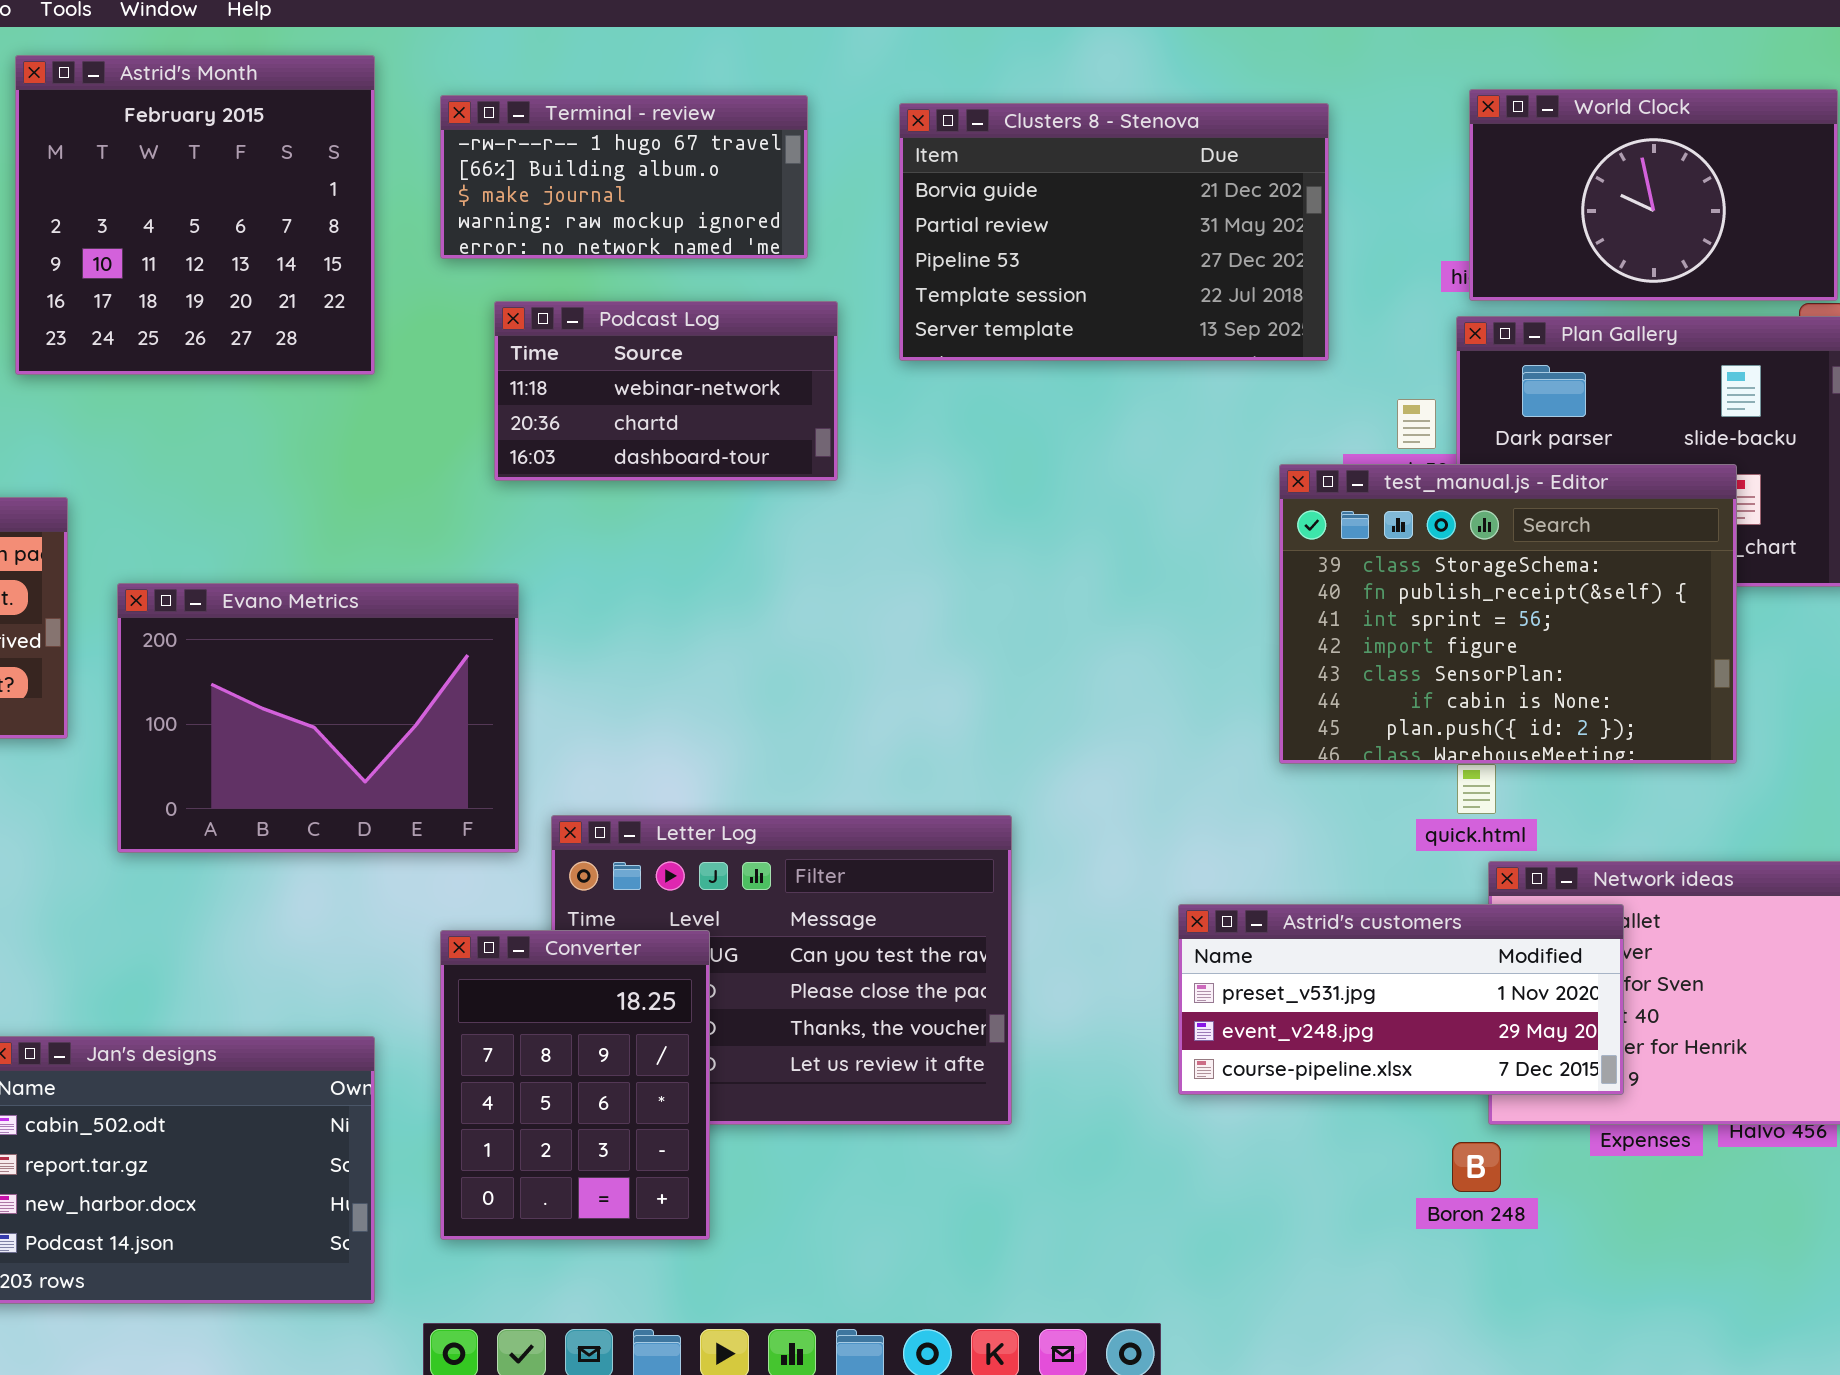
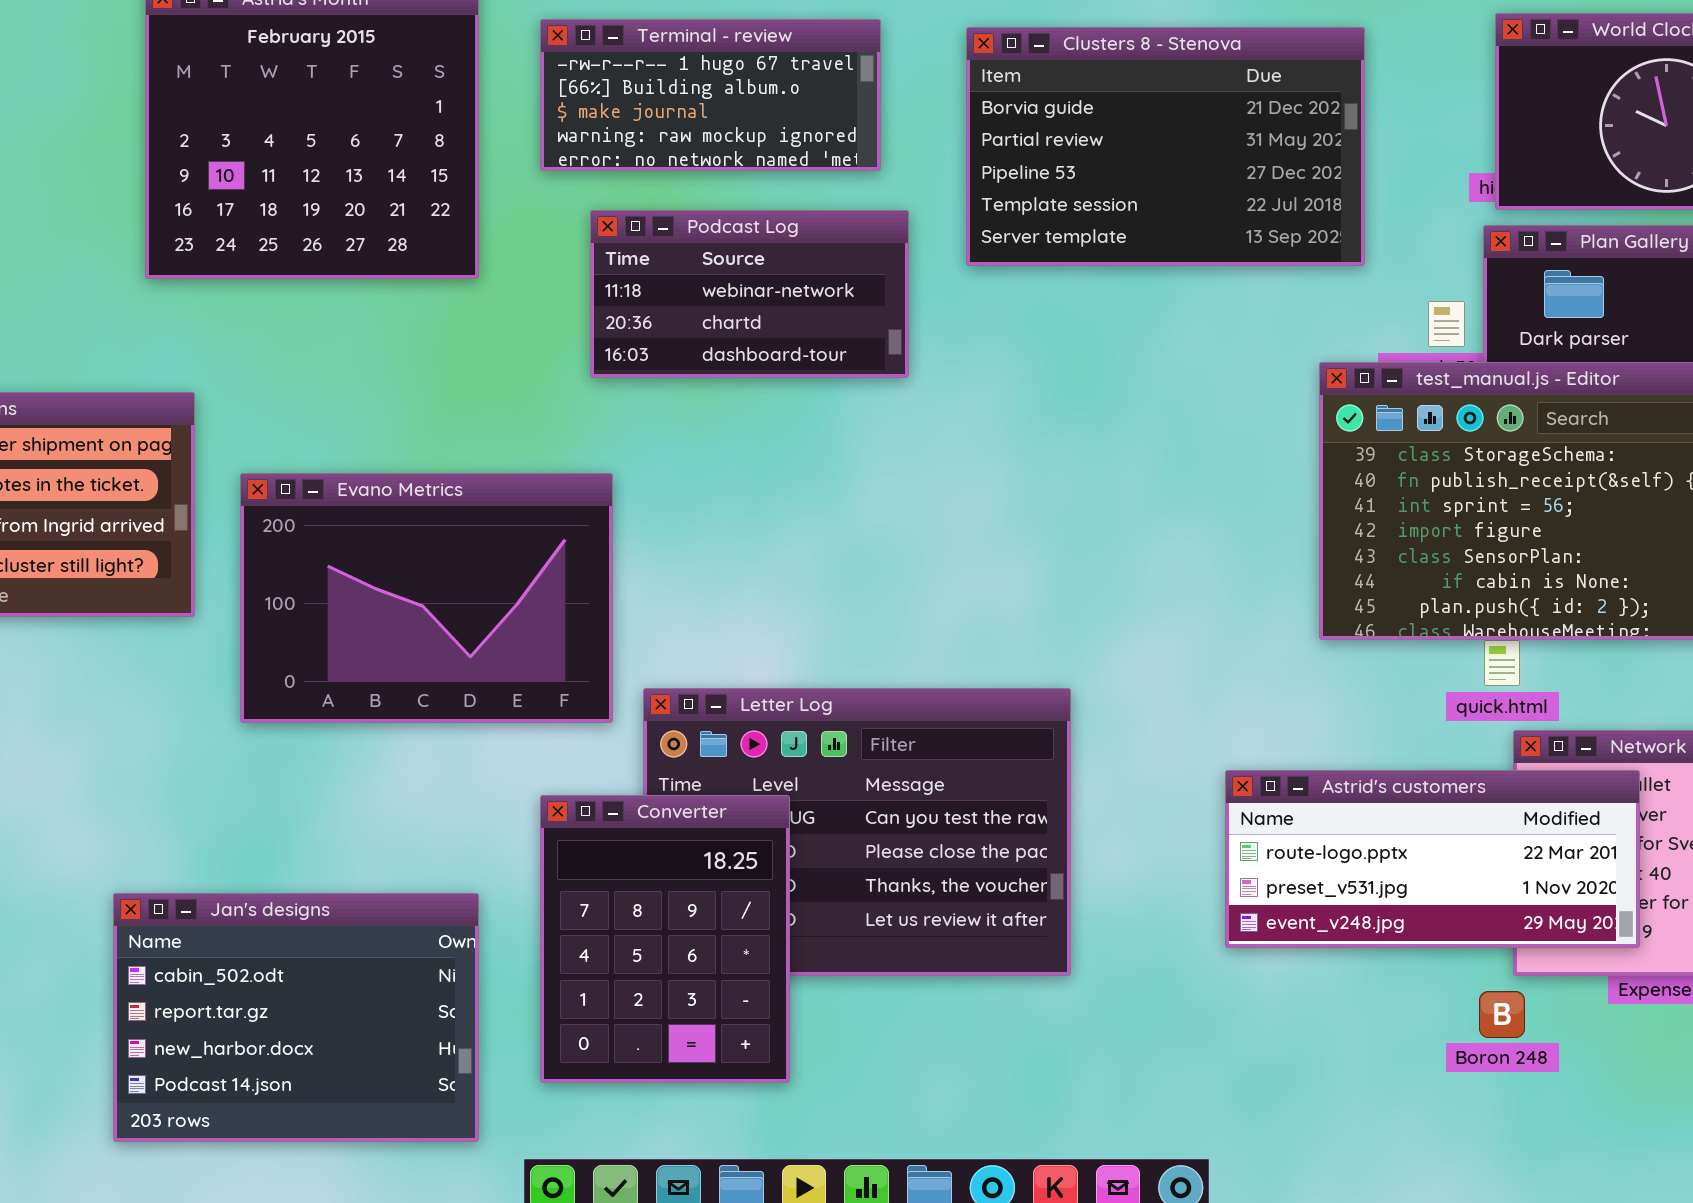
Astrid's customers: [1178,904,1624,1095] -> [1225,770,1640,948], scrolled up 1 row

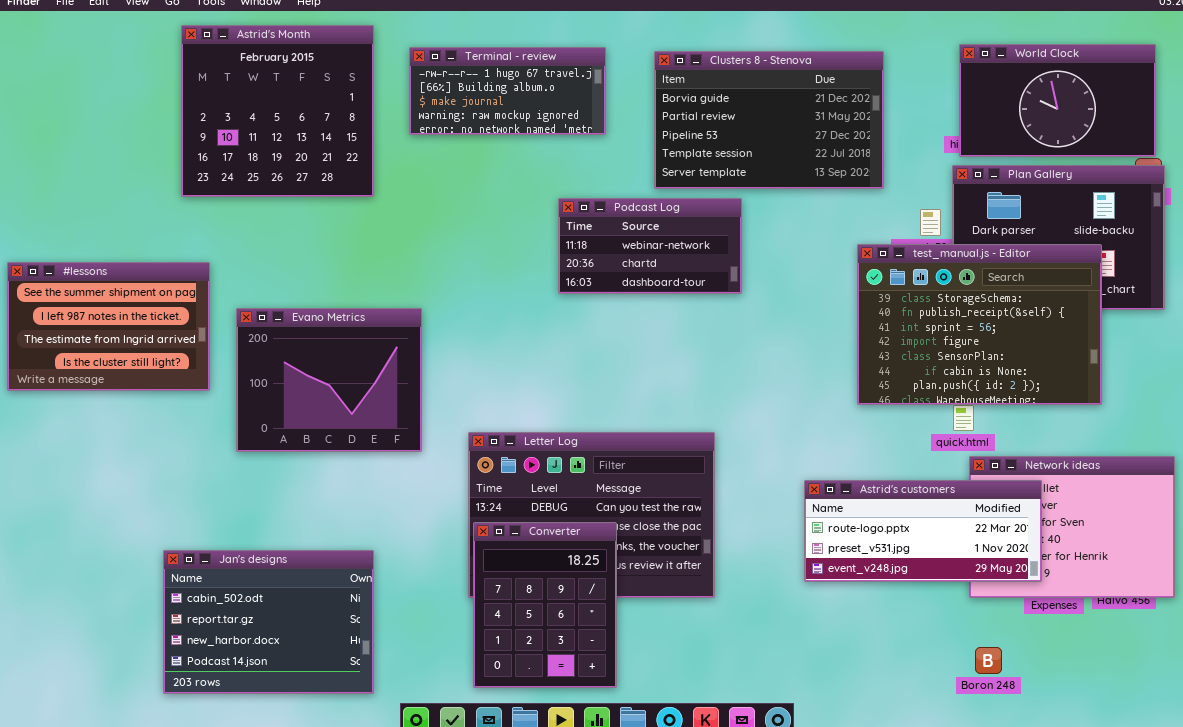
Podcast Log: [590,210,909,378] -> [558,198,742,294], moved
Evano Metrics: [240,473,613,723] -> [236,308,422,452], resized
Converter: [540,795,790,1083] -> [473,522,617,688], moved
Boron 248: [1479,991,1525,1038] -> [975,647,1002,674], moved

